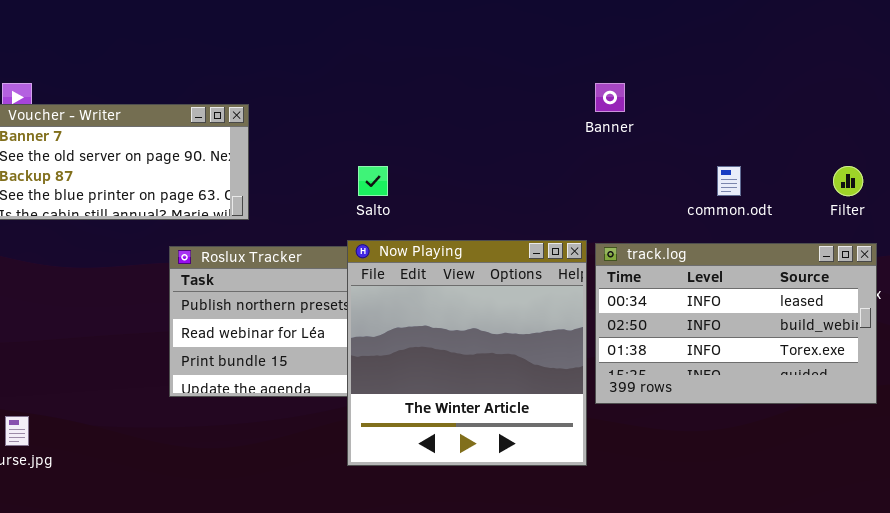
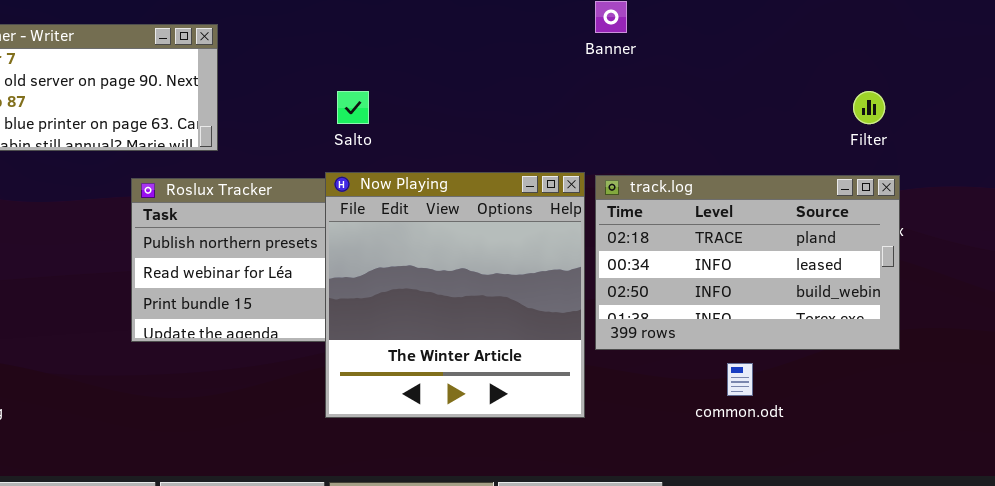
common.odt: [717,166,741,196] -> [727,363,753,396], moved
track.log: [595,243,877,404] -> [595,175,900,350], scrolled up 1 row

